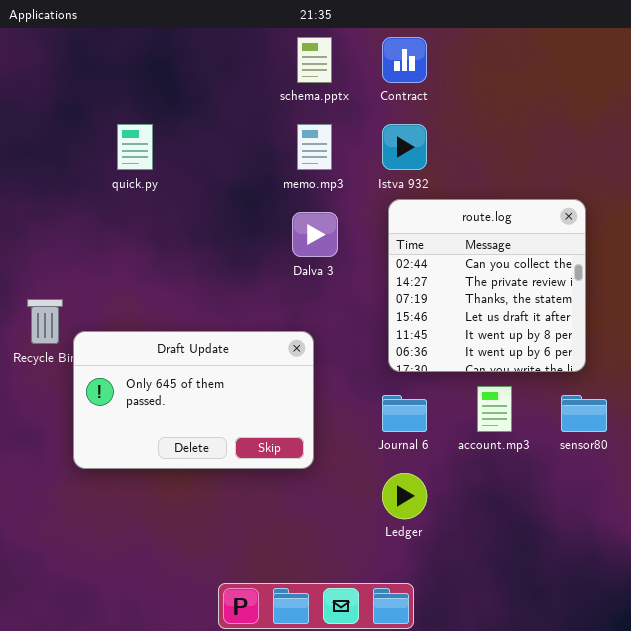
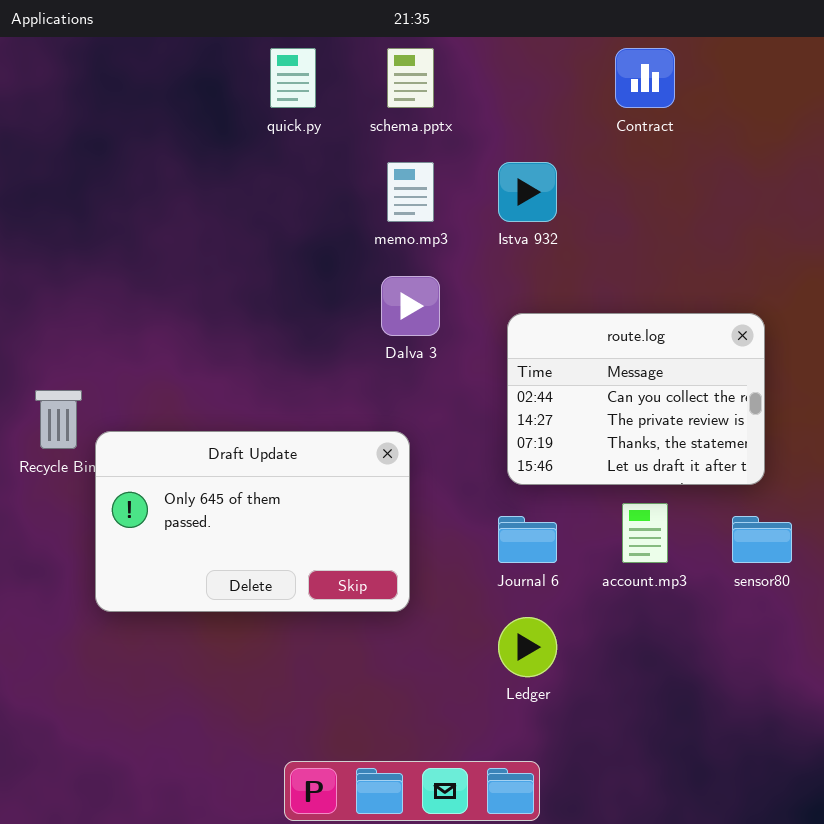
Contract: [382,37,427,83] -> [615,48,675,108], moved
quick.py: [117,124,153,170] -> [270,48,316,108], moved
route.log: [388,199,586,372] -> [507,313,765,485], resized

